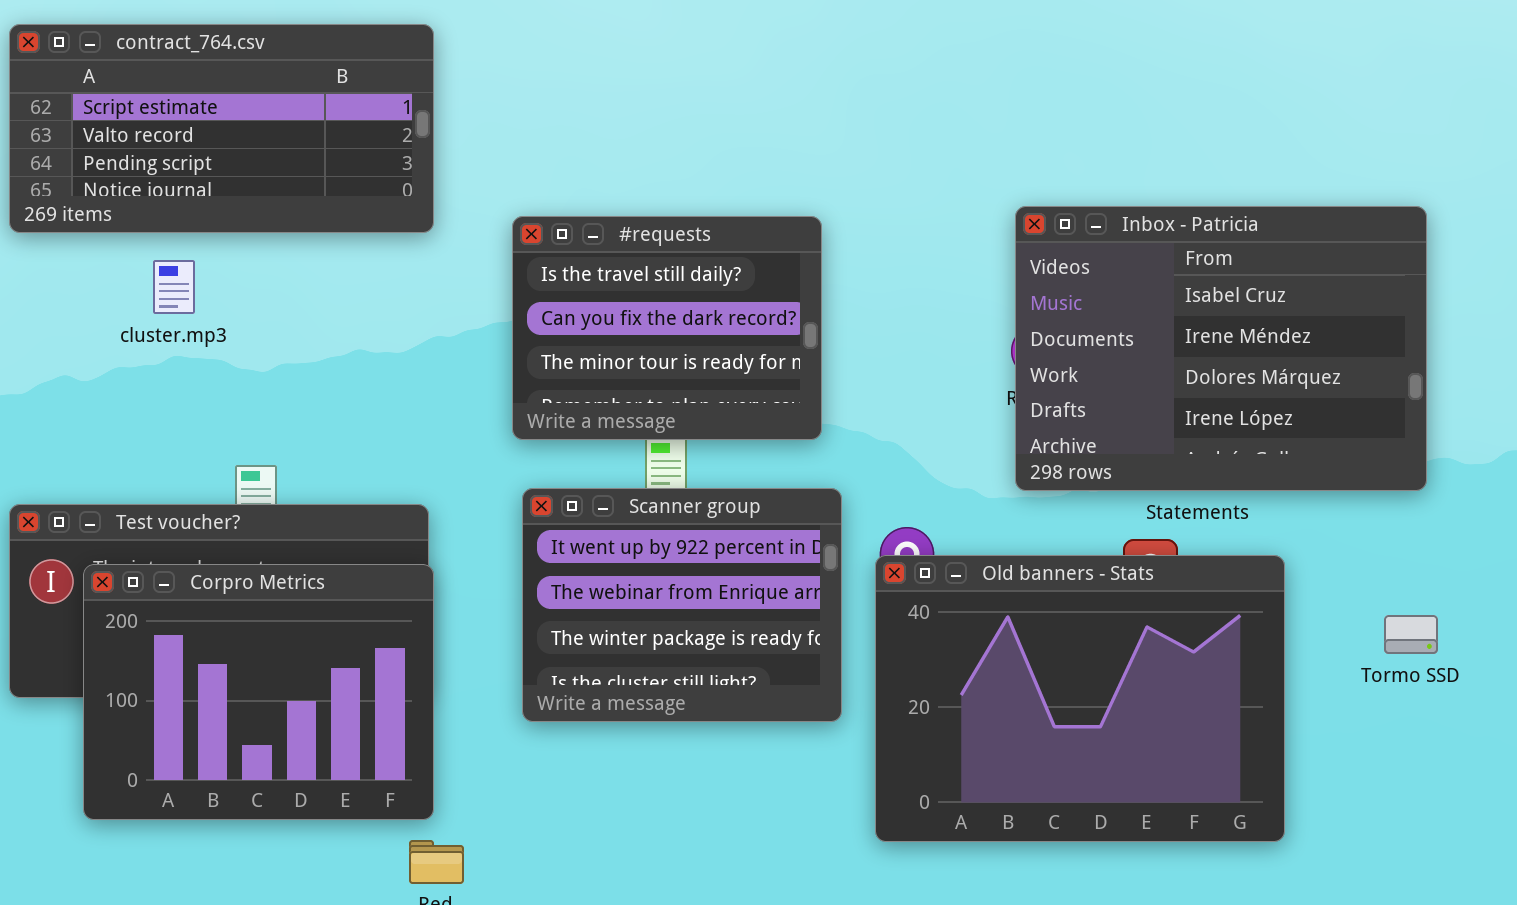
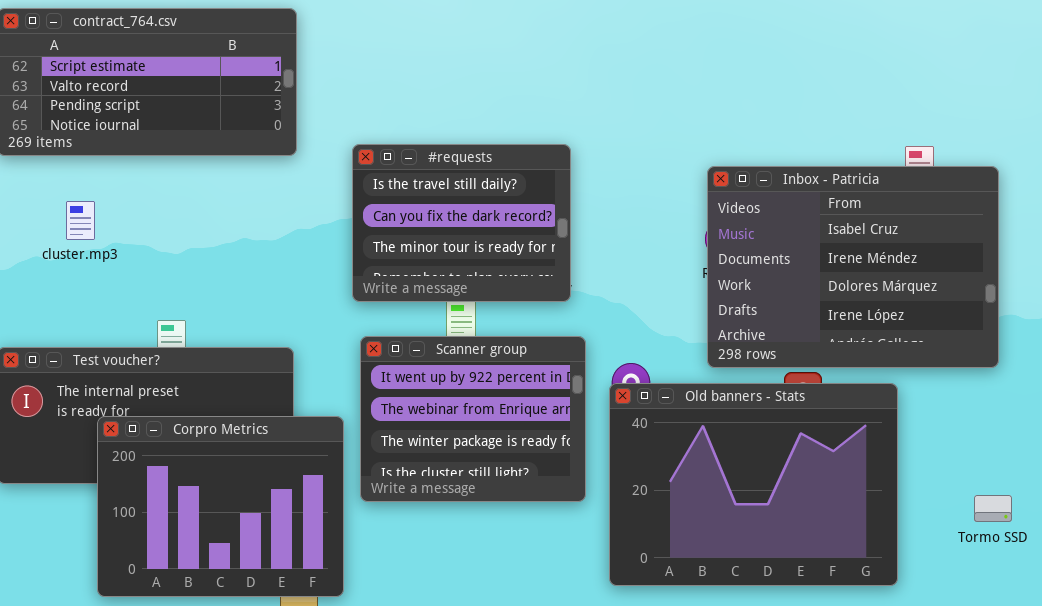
Inbox - Patricia: [1015,206,1427,491] -> [707,166,999,368], moved
cluster.mp3: [153,260,195,314] -> [66,201,95,240], moved
Corpro Metrics: [83,564,434,820] -> [97,416,344,597], moved
Tormo SSD: [1384,615,1438,654] -> [974,495,1012,522], moved

